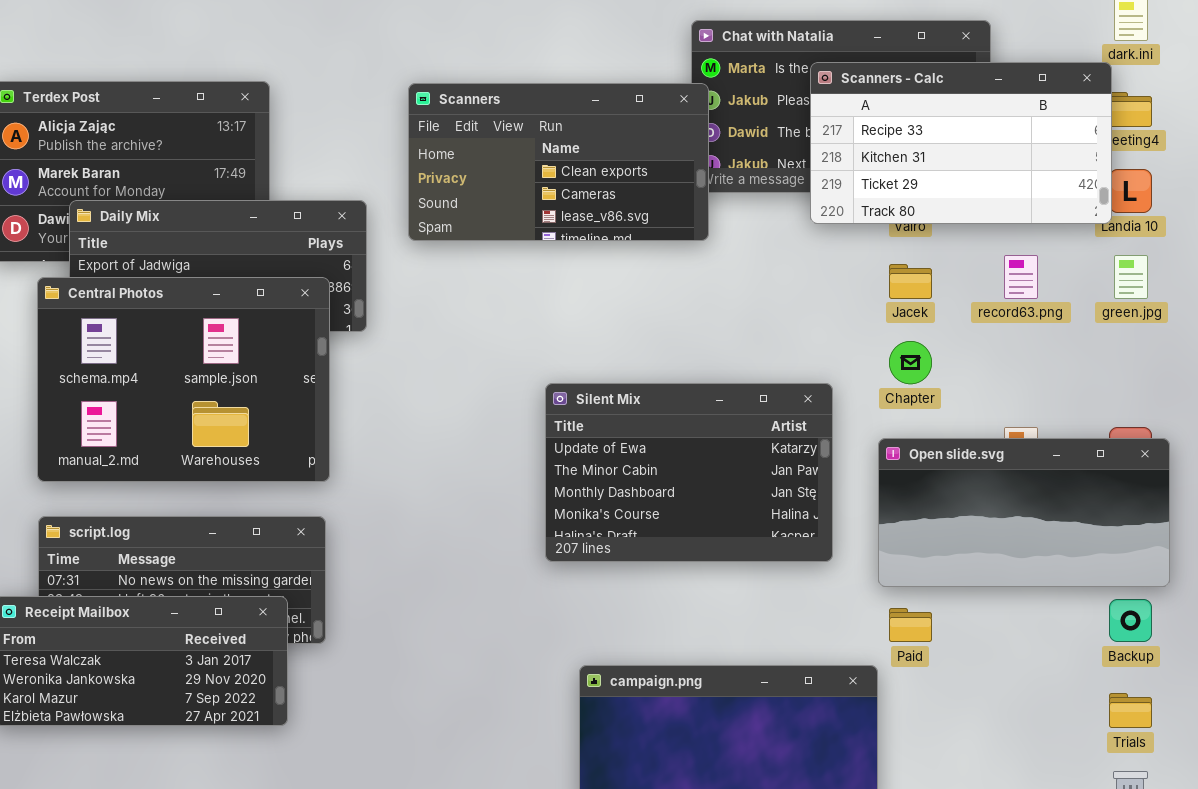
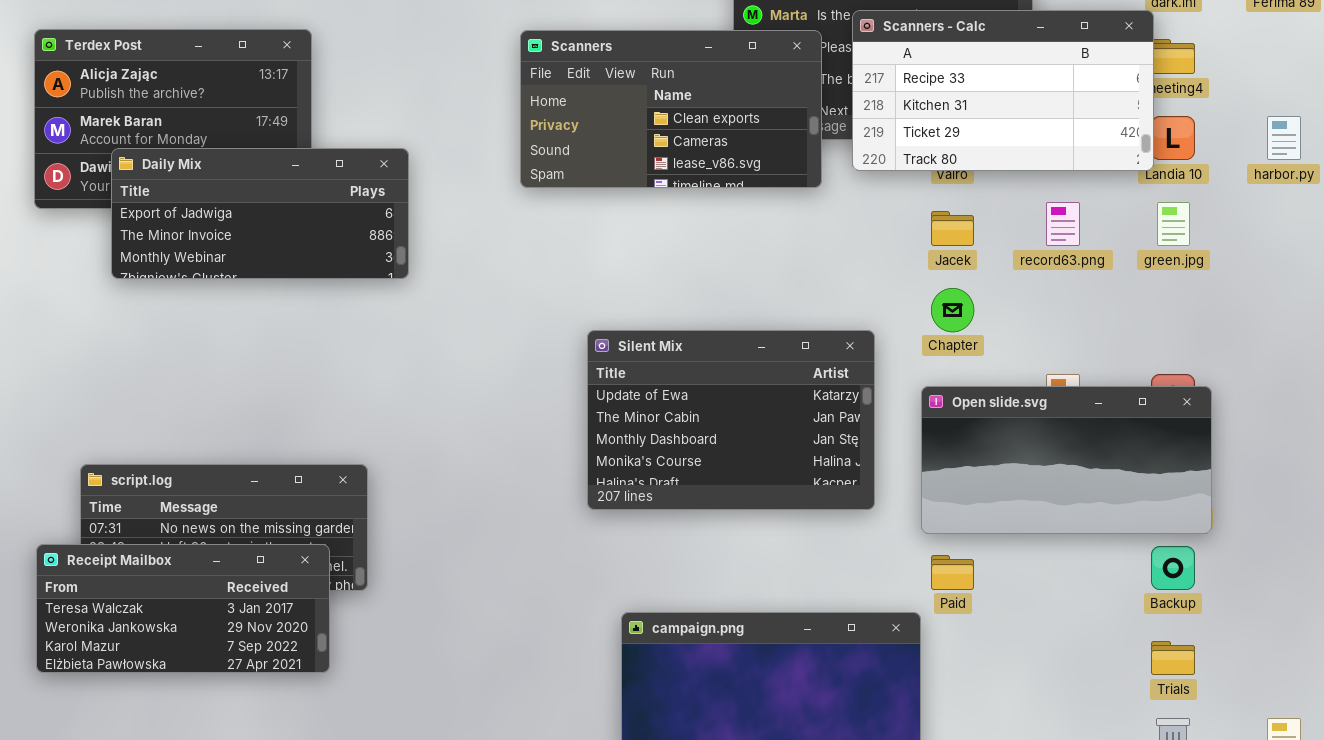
Scanners: [408,83,709,241] -> [520,30,822,188], moved
Central Photos: [37,277,330,482] -> none, closed

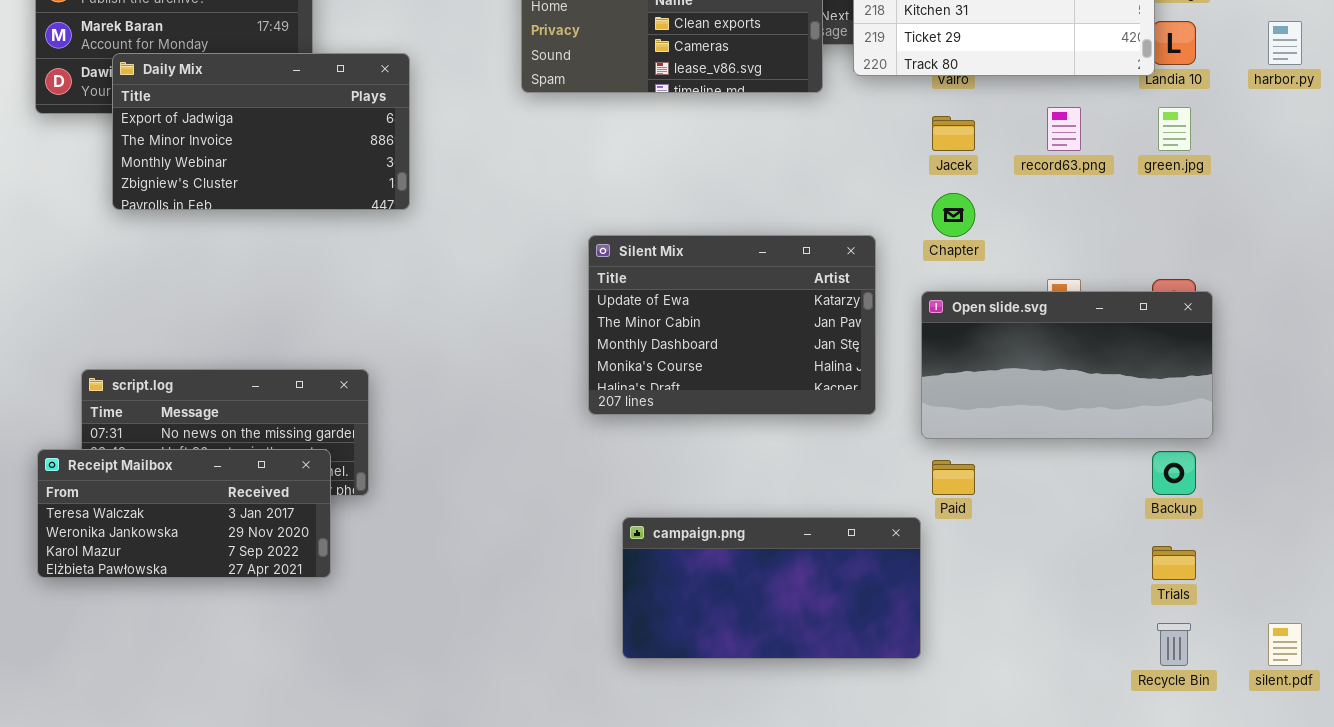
Daily Mix: [111,148,409,279] -> [112,53,410,210], resized

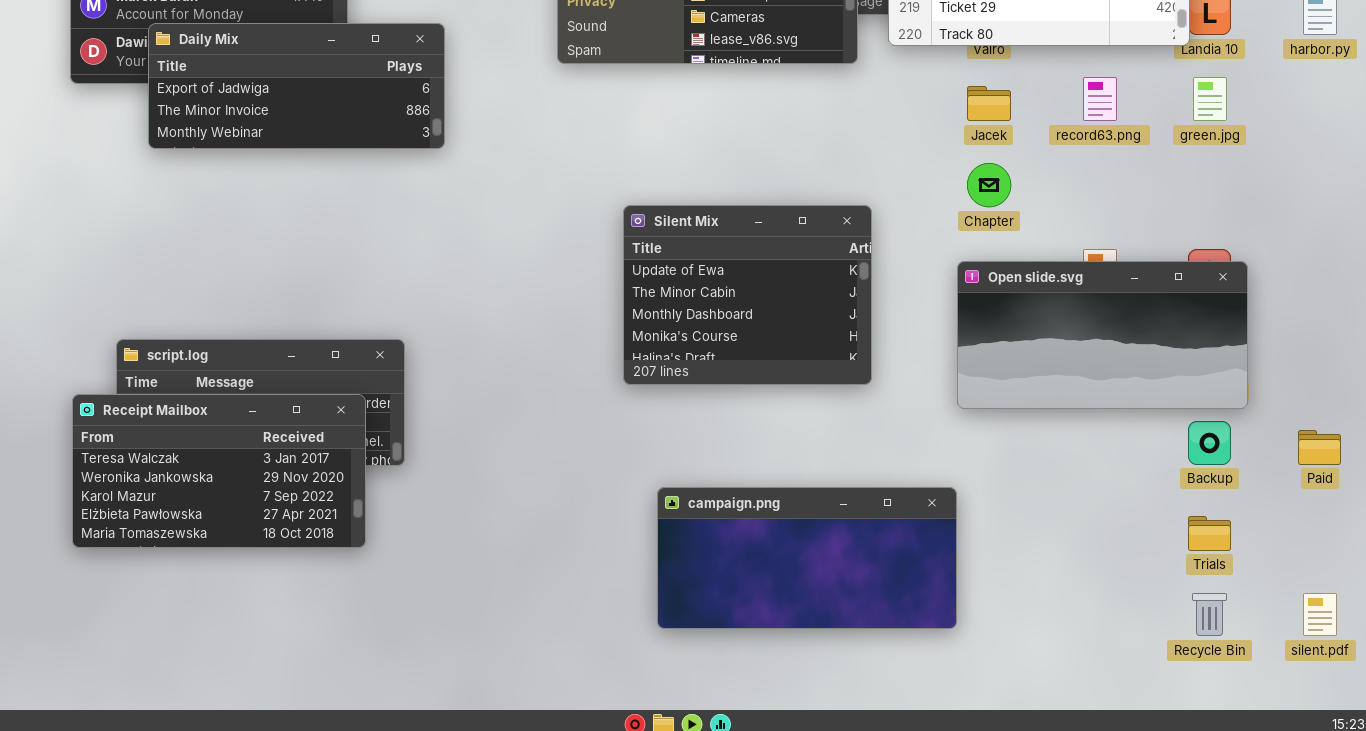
Daily Mix: [112,53,410,210] -> [148,23,445,149], resized
Silent Mix: [588,235,876,415] -> [623,205,872,385], resized
Receipt Mailbox: [37,449,331,578] -> [72,394,366,548], resized
Paid: [932,460,975,495] -> [1298,430,1341,465], moved

